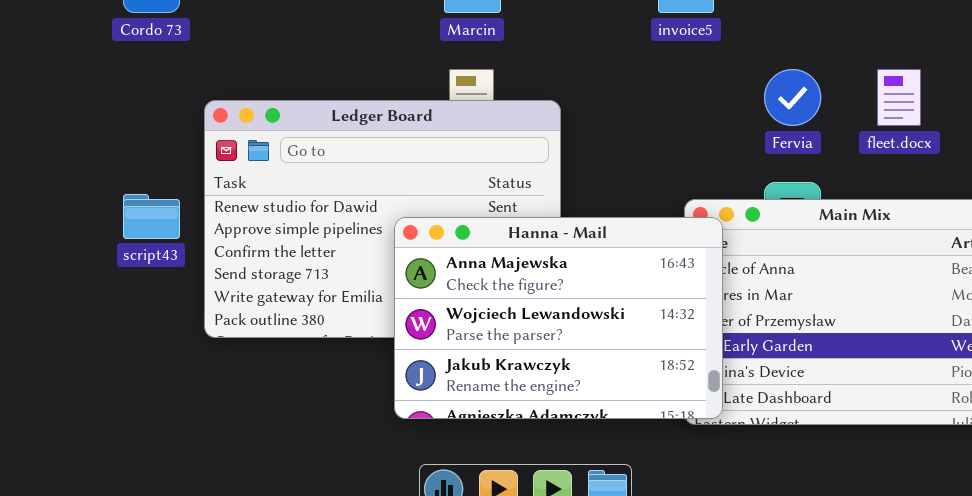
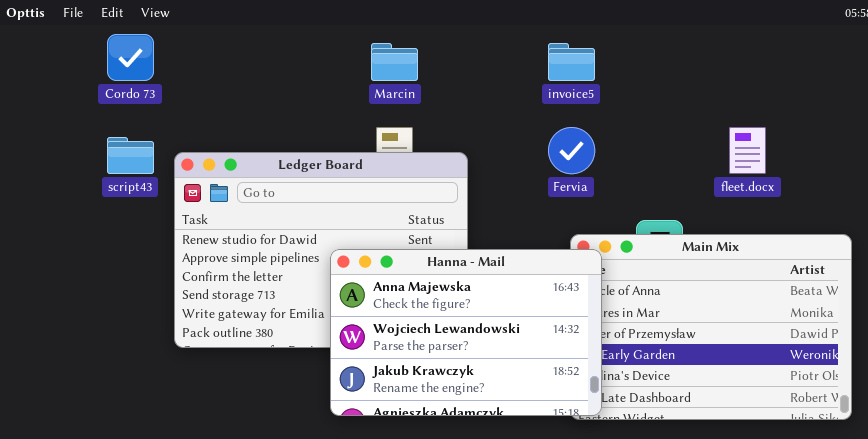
Fervia: [764,69,821,126] -> [548,127,595,174], moved
script43: [123,194,180,239] -> [107,137,154,174], moved

